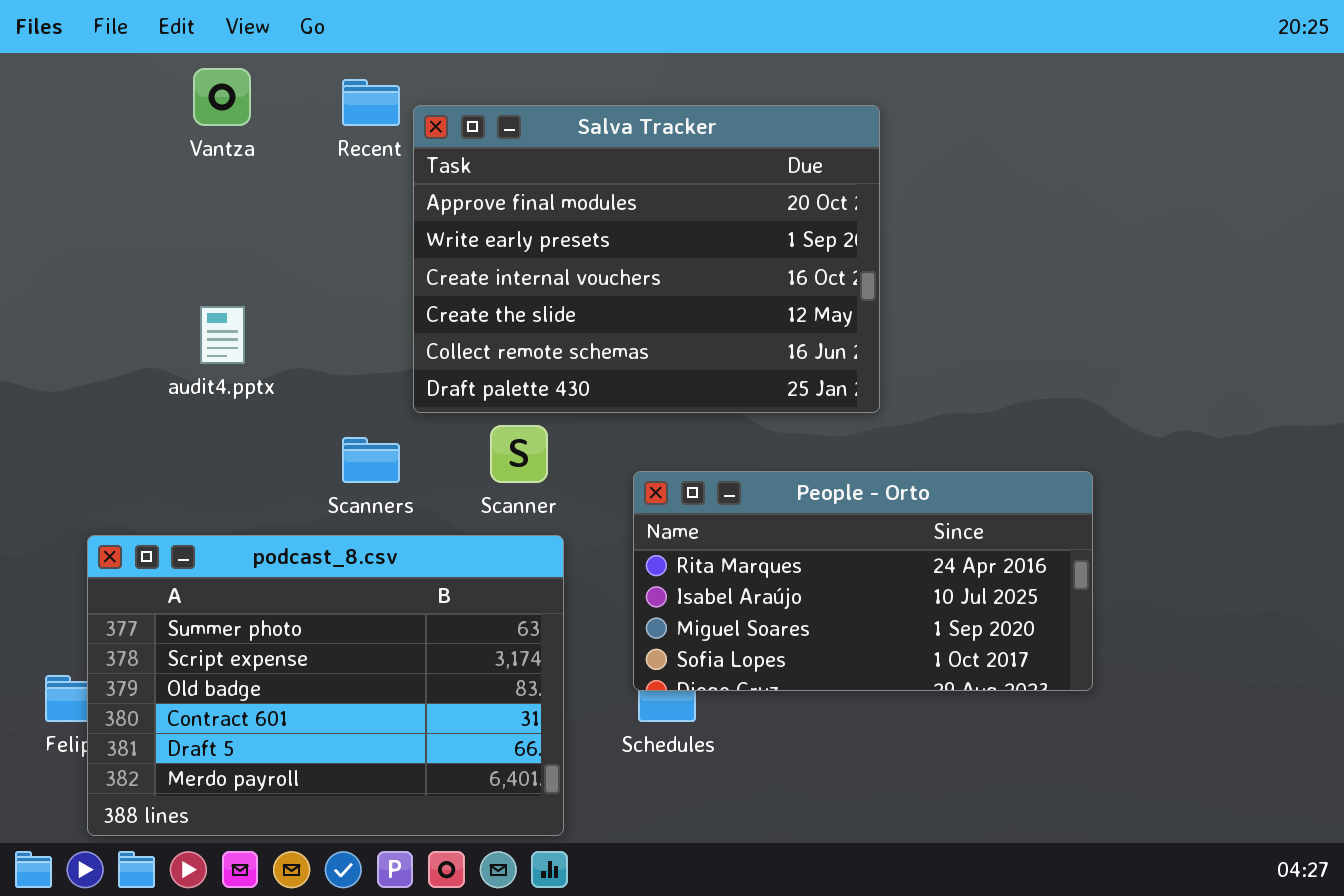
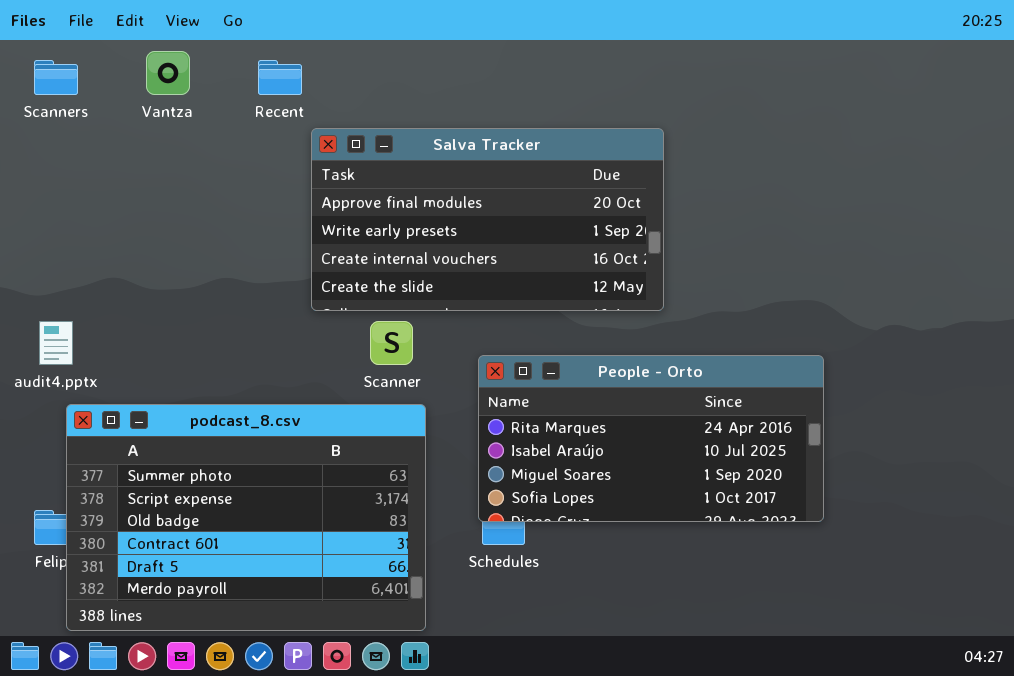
Salva Tracker: [413,105,880,413] -> [311,128,664,311], resized
audit4.pptx: [200,306,245,364] -> [39,321,73,365], moved
Scanners: [342,437,400,483] -> [34,60,78,95], moved

